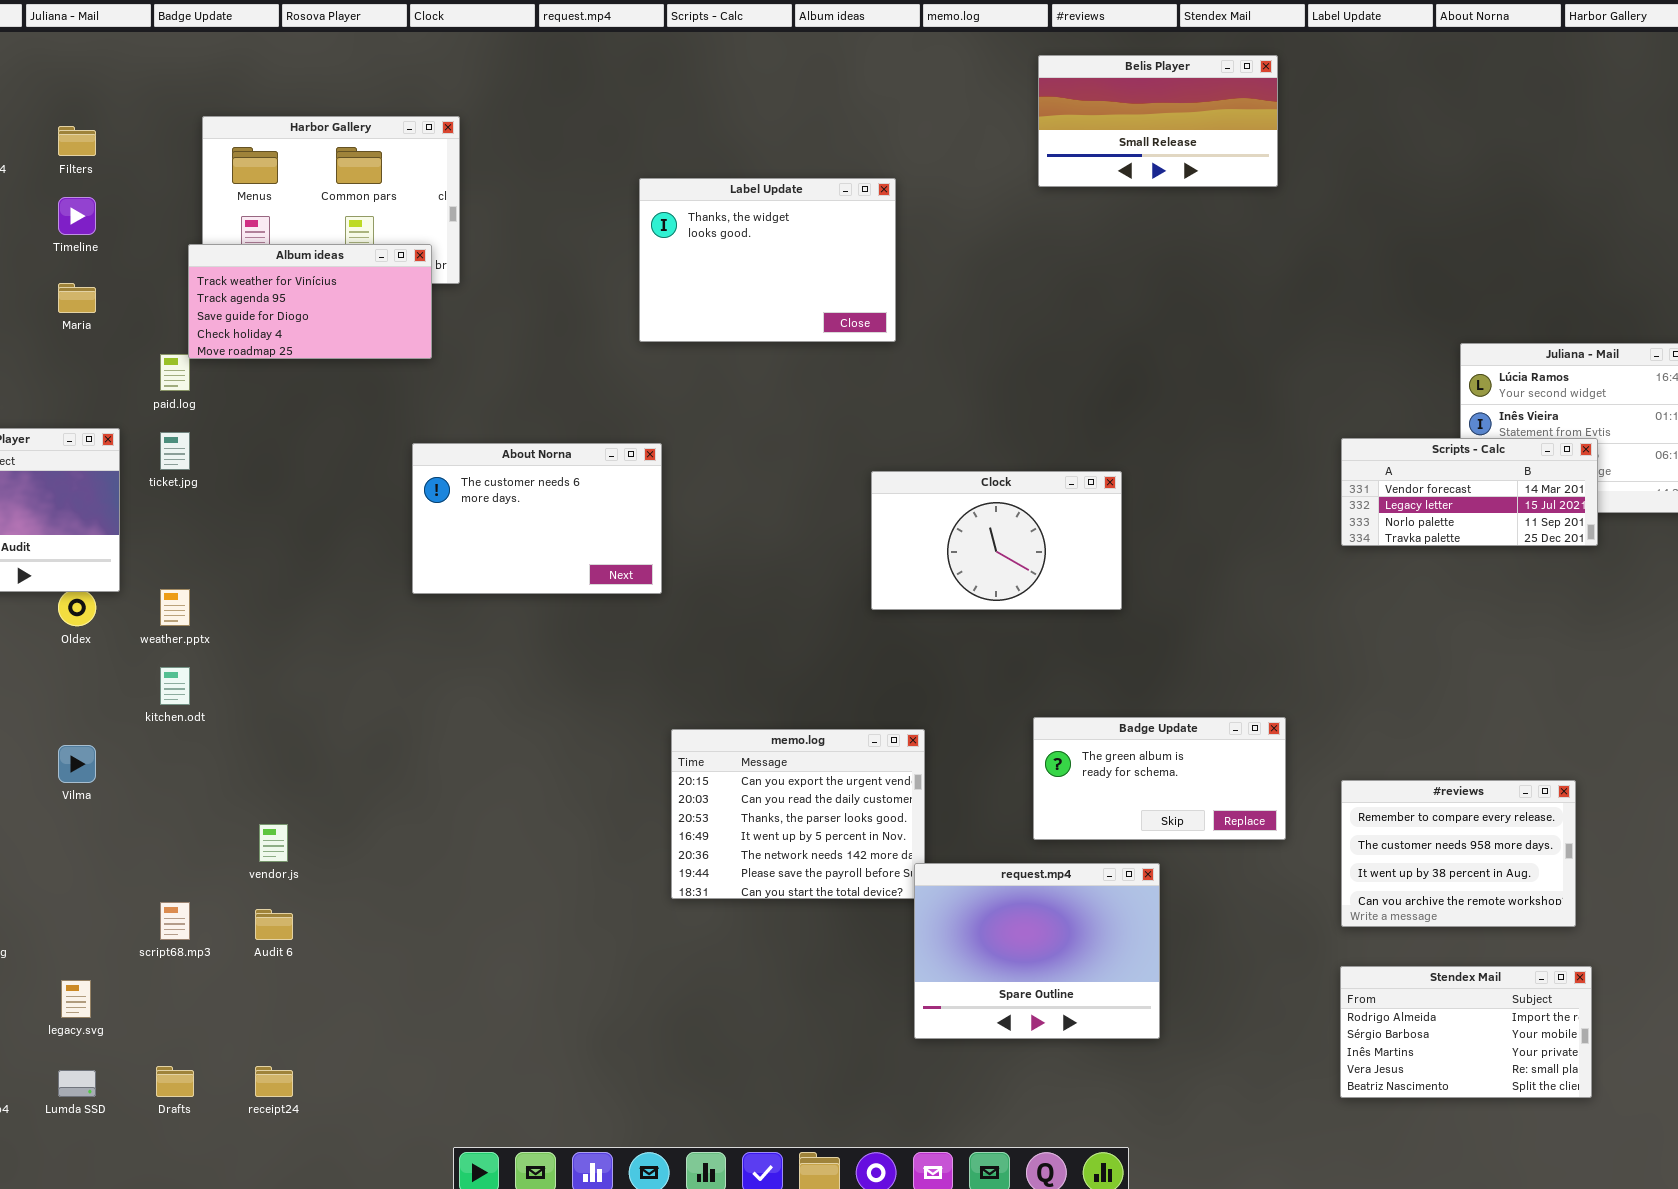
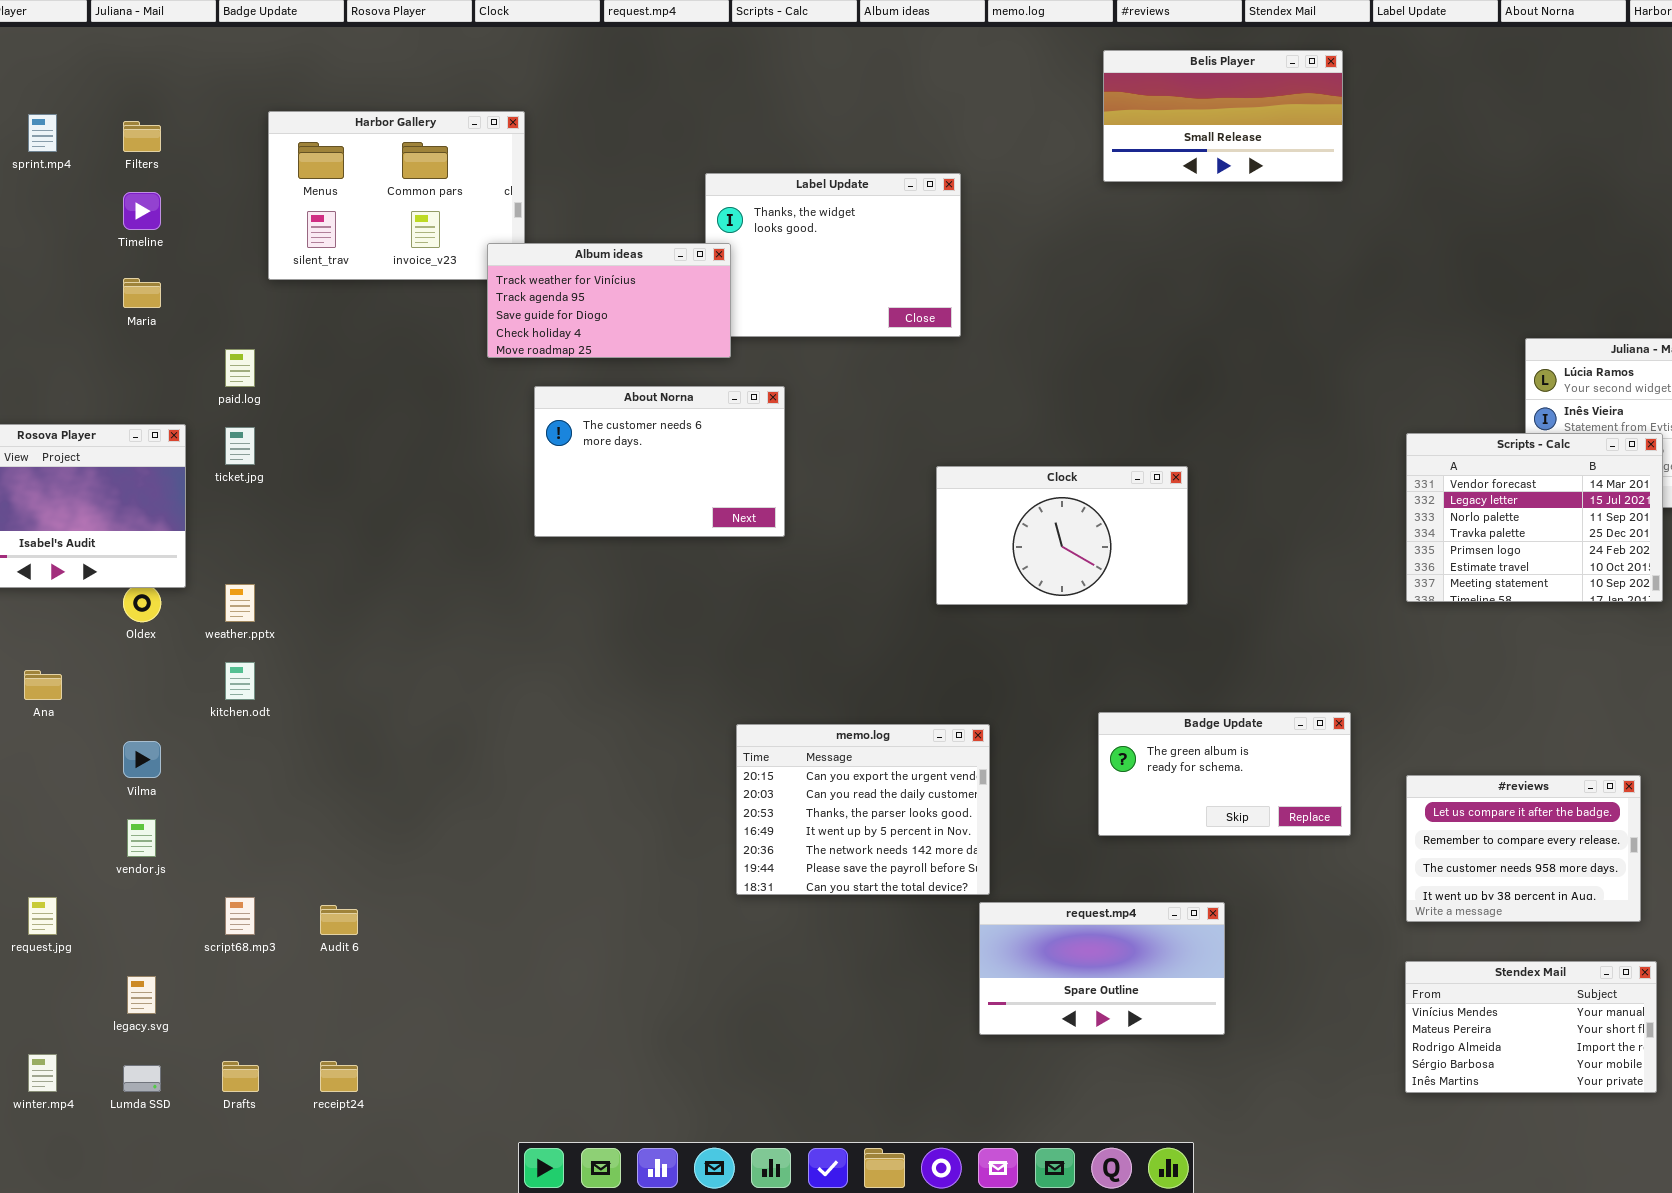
Album ideas: [188,244,432,359] -> [487,243,731,358], moved
Scripts - Calc: [1341,438,1598,546] -> [1406,433,1663,602], resized
About Norna: [412,443,662,594] -> [534,386,785,537], moved
#reviews: [1341,780,1576,927] -> [1406,775,1641,922], scrolled up 1 row
vendor.js: [259,824,288,862] -> [127,819,156,857], moved
request.mp4: [914,863,1160,1039] -> [979,902,1225,1035], resized
Stendex Mail: [1340,966,1592,1098] -> [1405,961,1657,1093], scrolled up 2 rows

